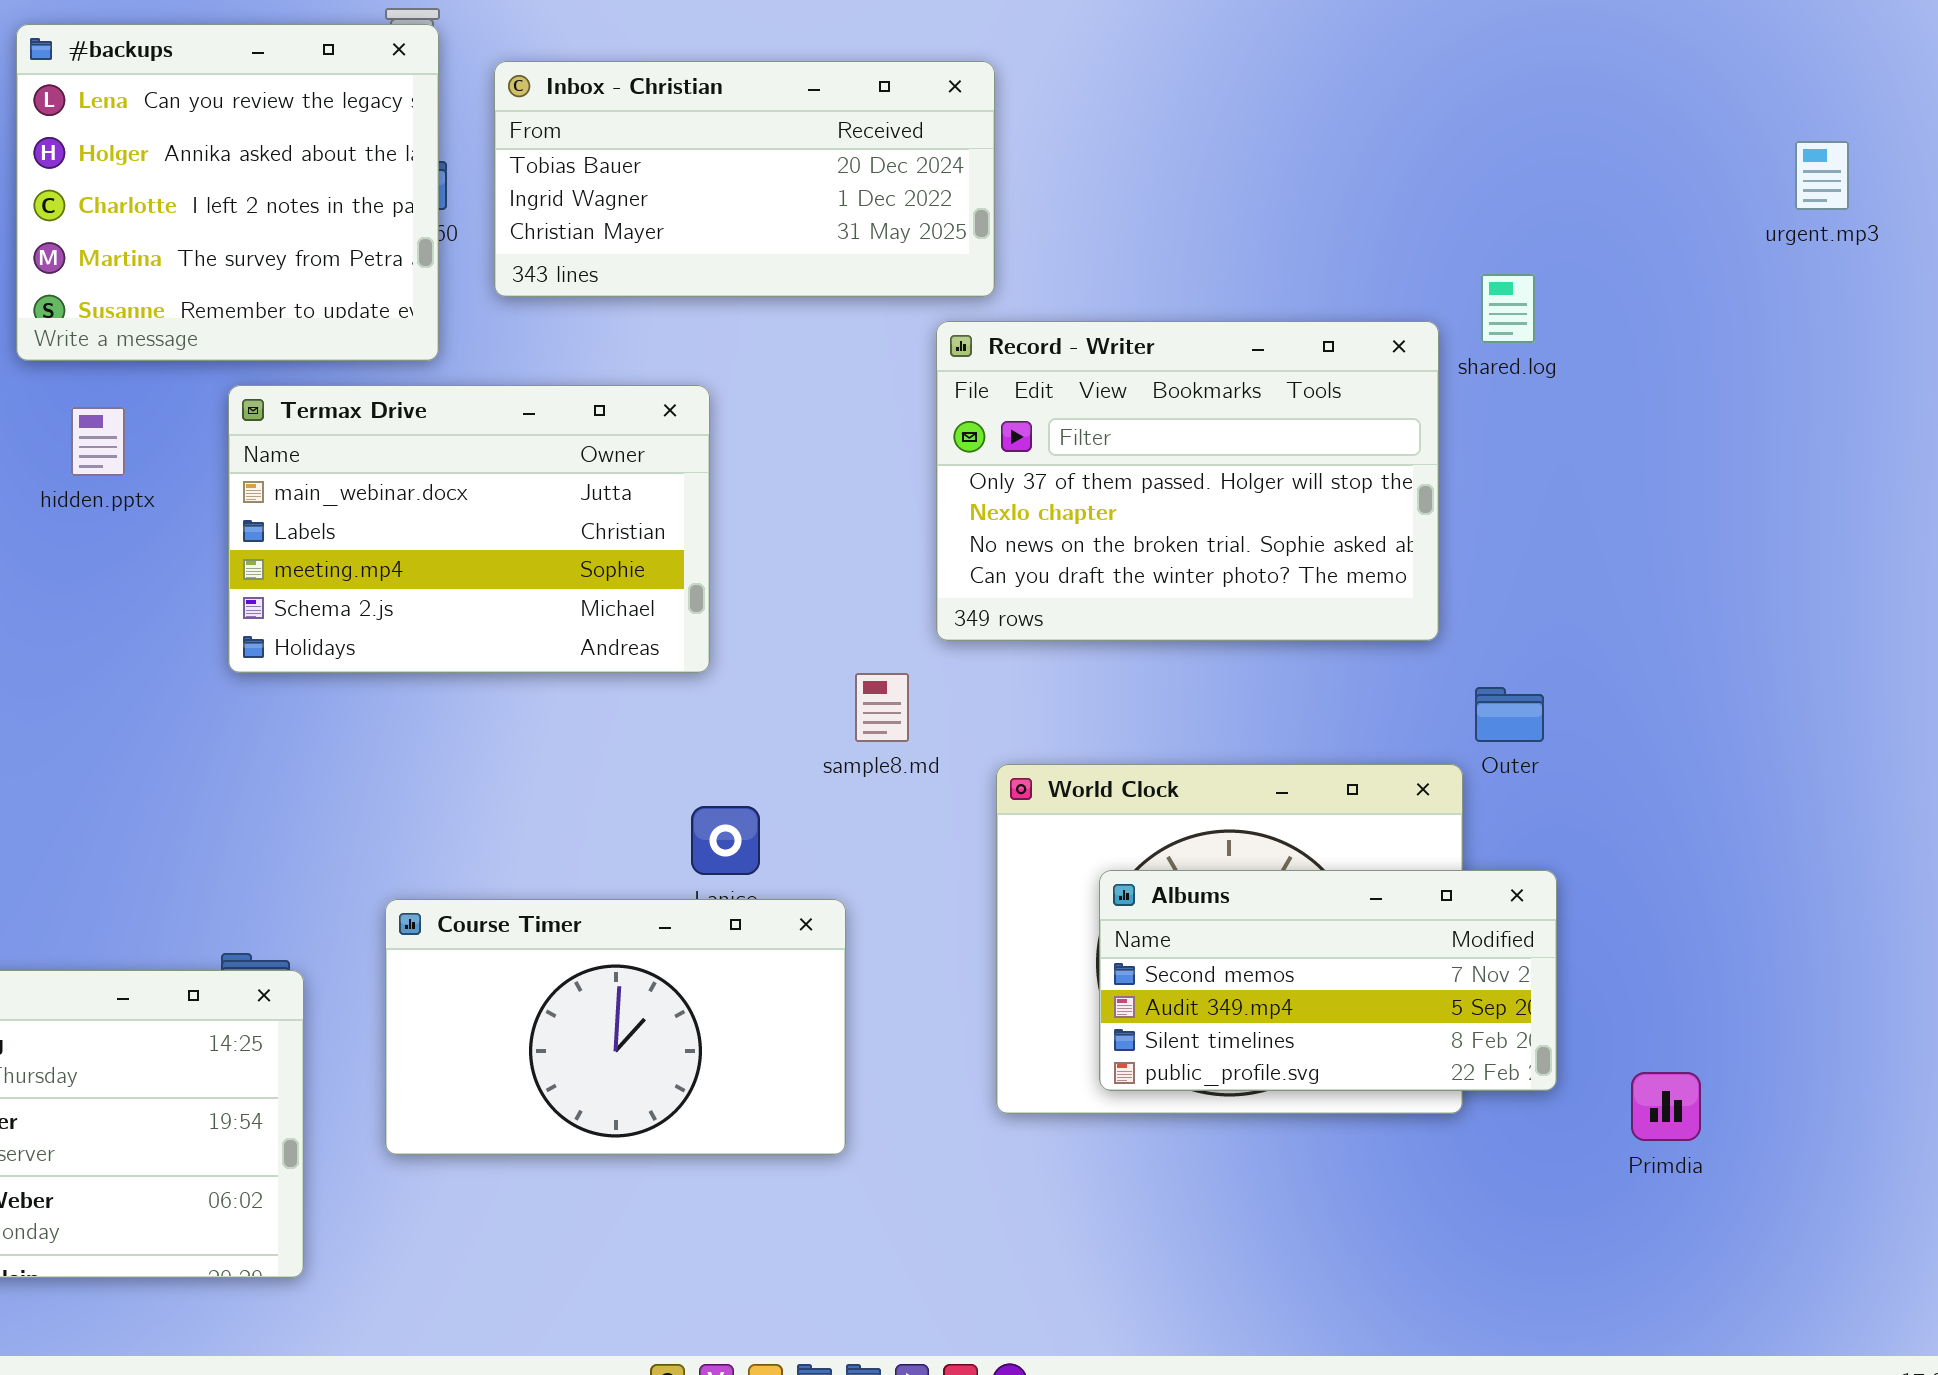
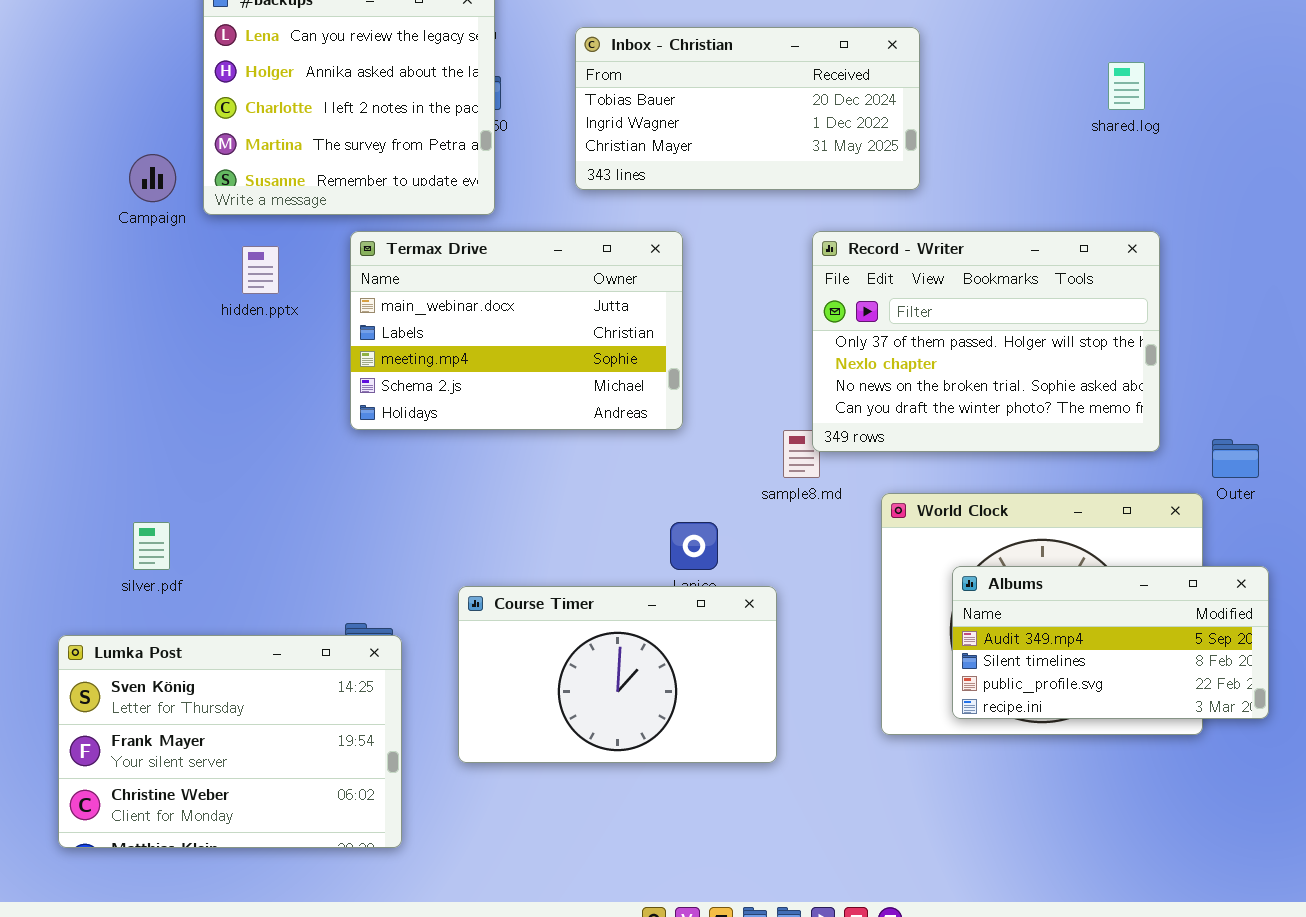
Inbox - Christian: [494,61,995,297] -> [575,27,920,190], moved
shared.log: [1481,274,1535,343] -> [1108,62,1145,110], moved
Record - Writer: [936,321,1439,641] -> [812,231,1160,452], moved
Albums: [1099,870,1557,1091] -> [952,566,1269,719], scrolled down 1 row

